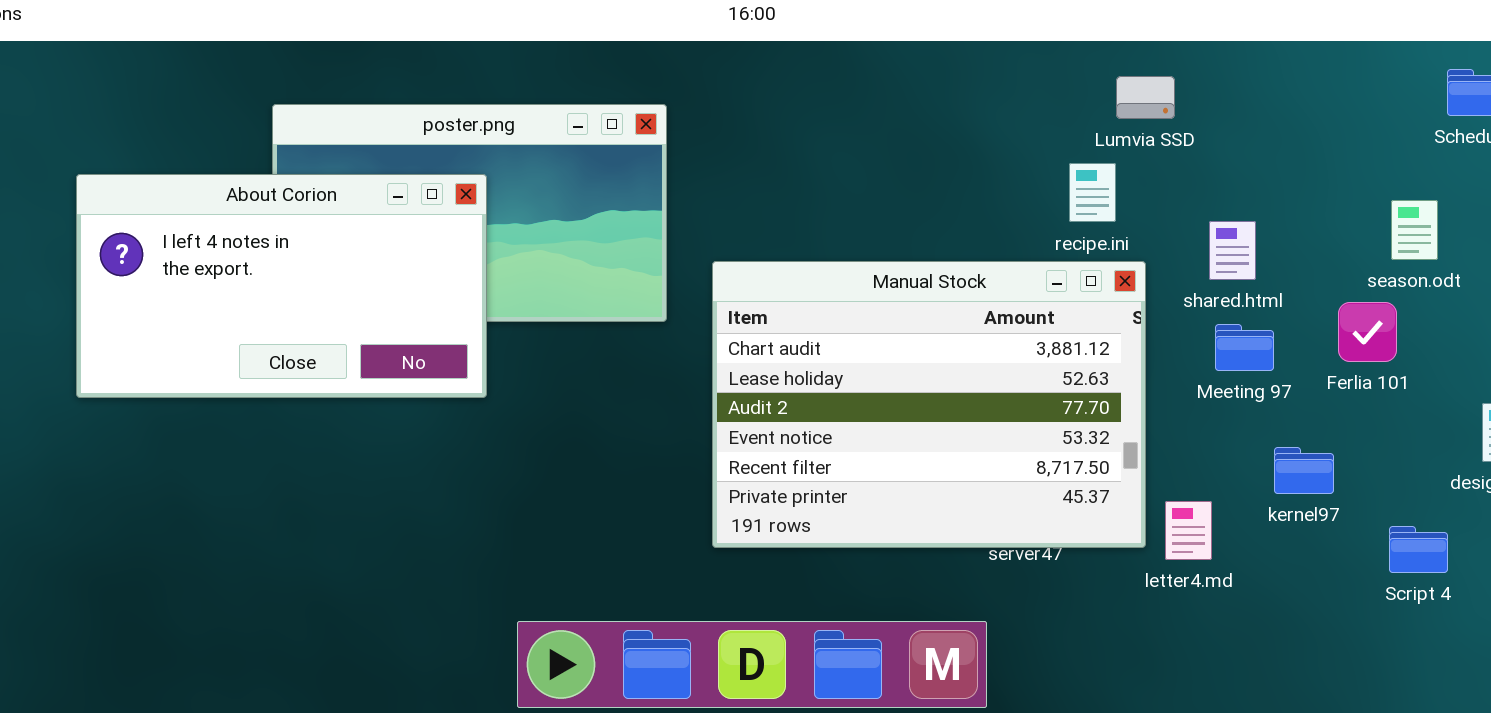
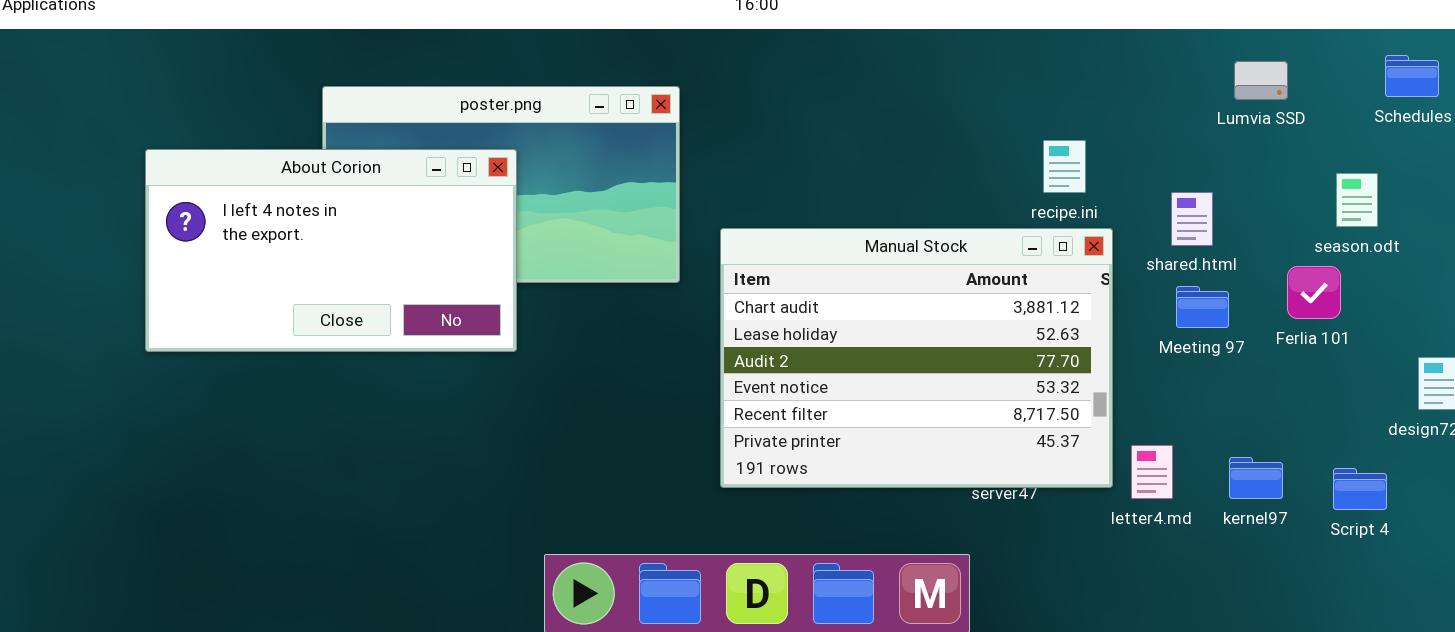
Lumvia SSD: [1116,76,1175,119] -> [1234,61,1288,100], moved
kernel97: [1274,447,1334,494] -> [1229,457,1283,499], moved

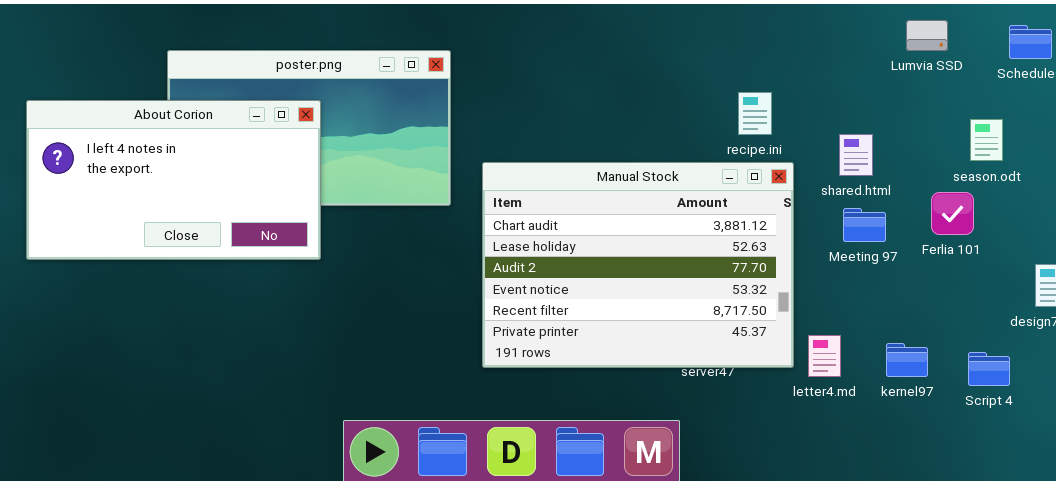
Lumvia SSD: [1234,61,1288,100] -> [906,20,948,51], moved

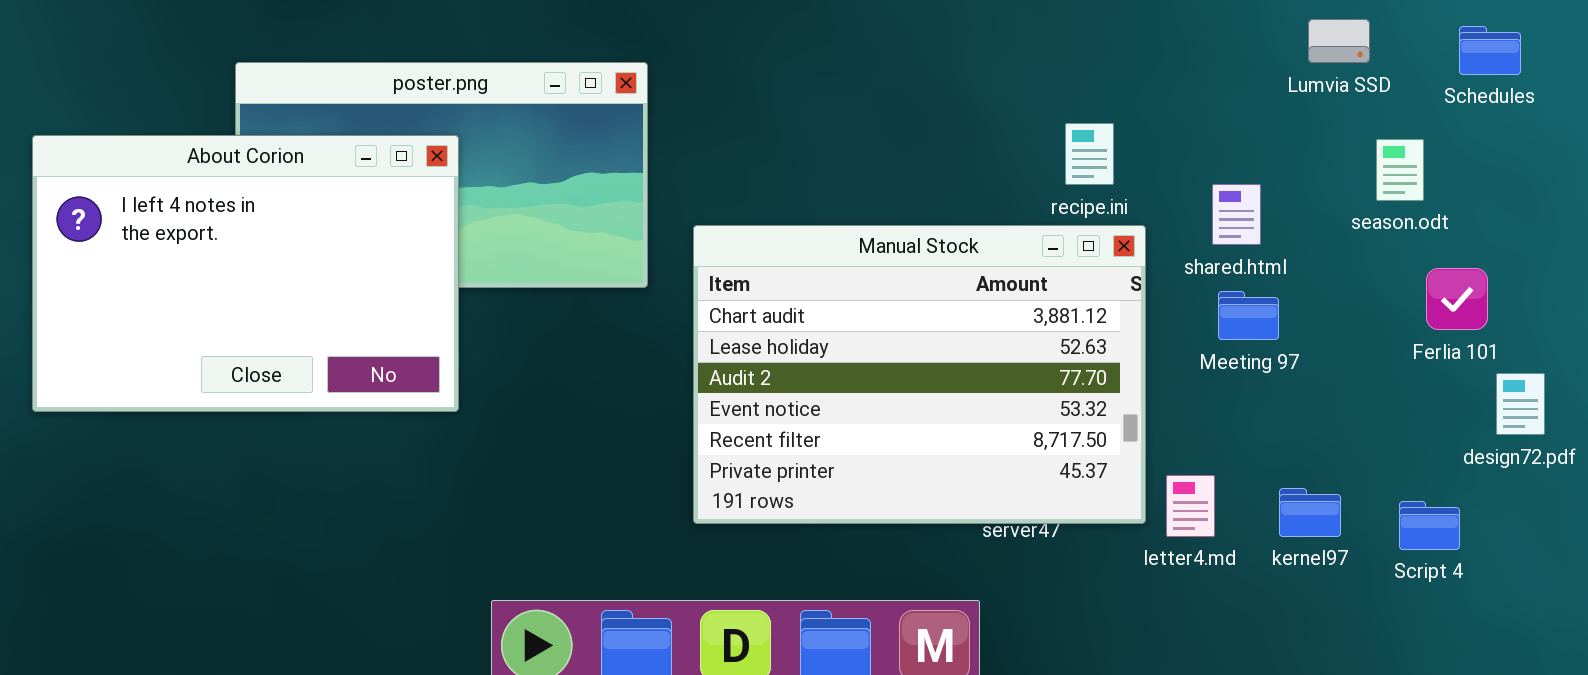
About Corion: [26,100,321,260] -> [32,135,459,412], resized
season.odt: [970,119,1003,161] -> [1376,139,1424,201], moved
Ferlia 101: [931,192,974,235] -> [1426,268,1488,330], moved

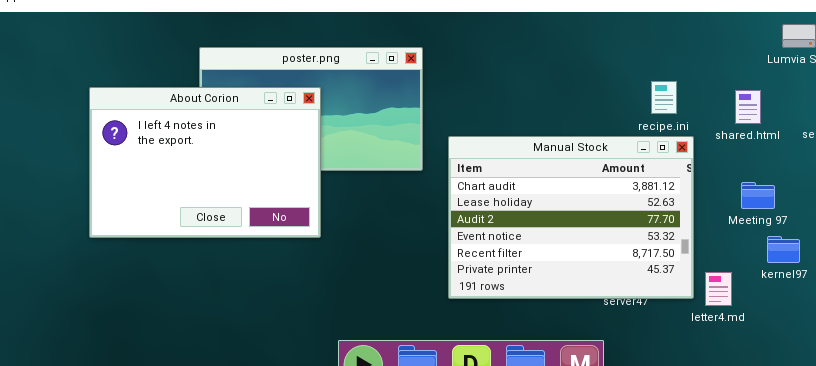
shared.html: [1212,184,1261,245] -> [735,90,761,124], moved
Meeting 97: [1218,291,1279,340] -> [741,182,775,209], moved
kernel97: [1279,488,1341,537] -> [767,236,800,263], moved

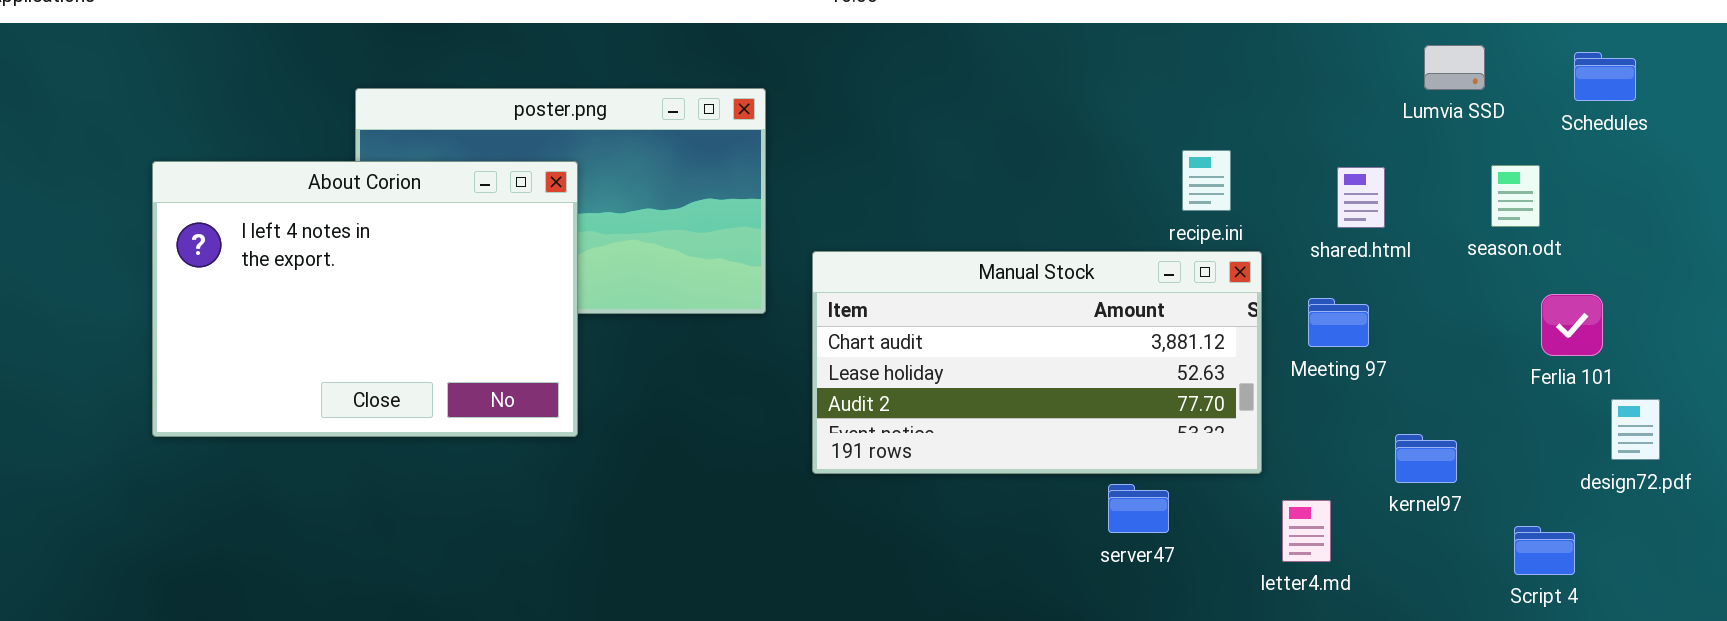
Manual Stock: [448,136,694,299] -> [812,251,1262,474], resized
Meeting 97: [741,182,775,209] -> [1308,298,1369,347], moved

